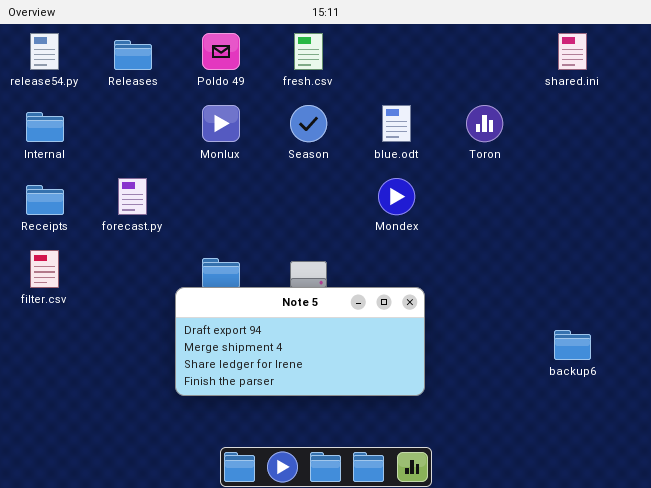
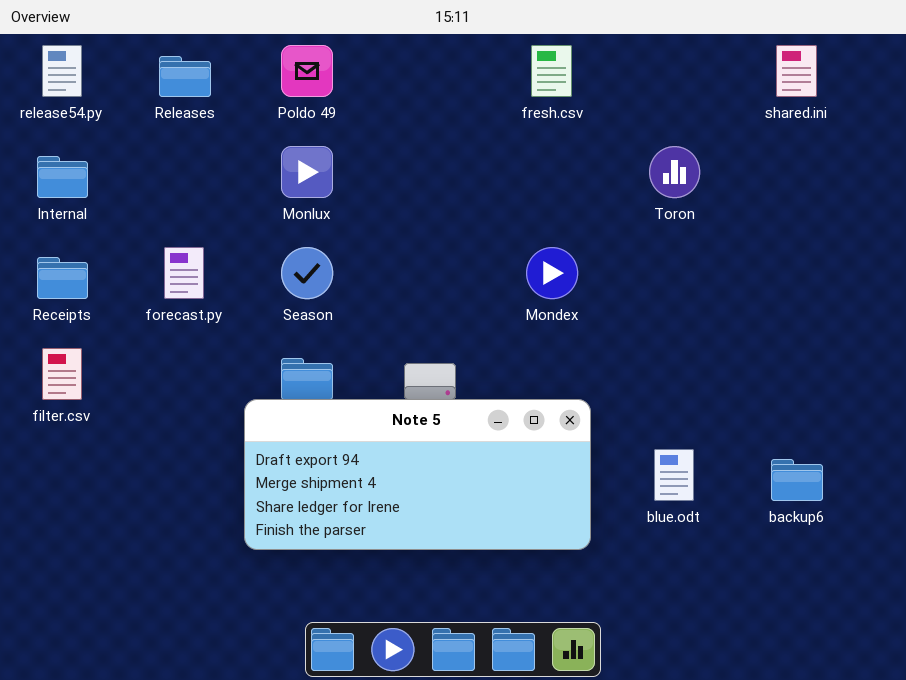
fresh.csv: [294,33,323,70] -> [531,45,572,97], moved
Season: [290,105,327,142] -> [281,247,333,299], moved
blue.odt: [382,105,411,142] -> [654,449,694,501], moved

